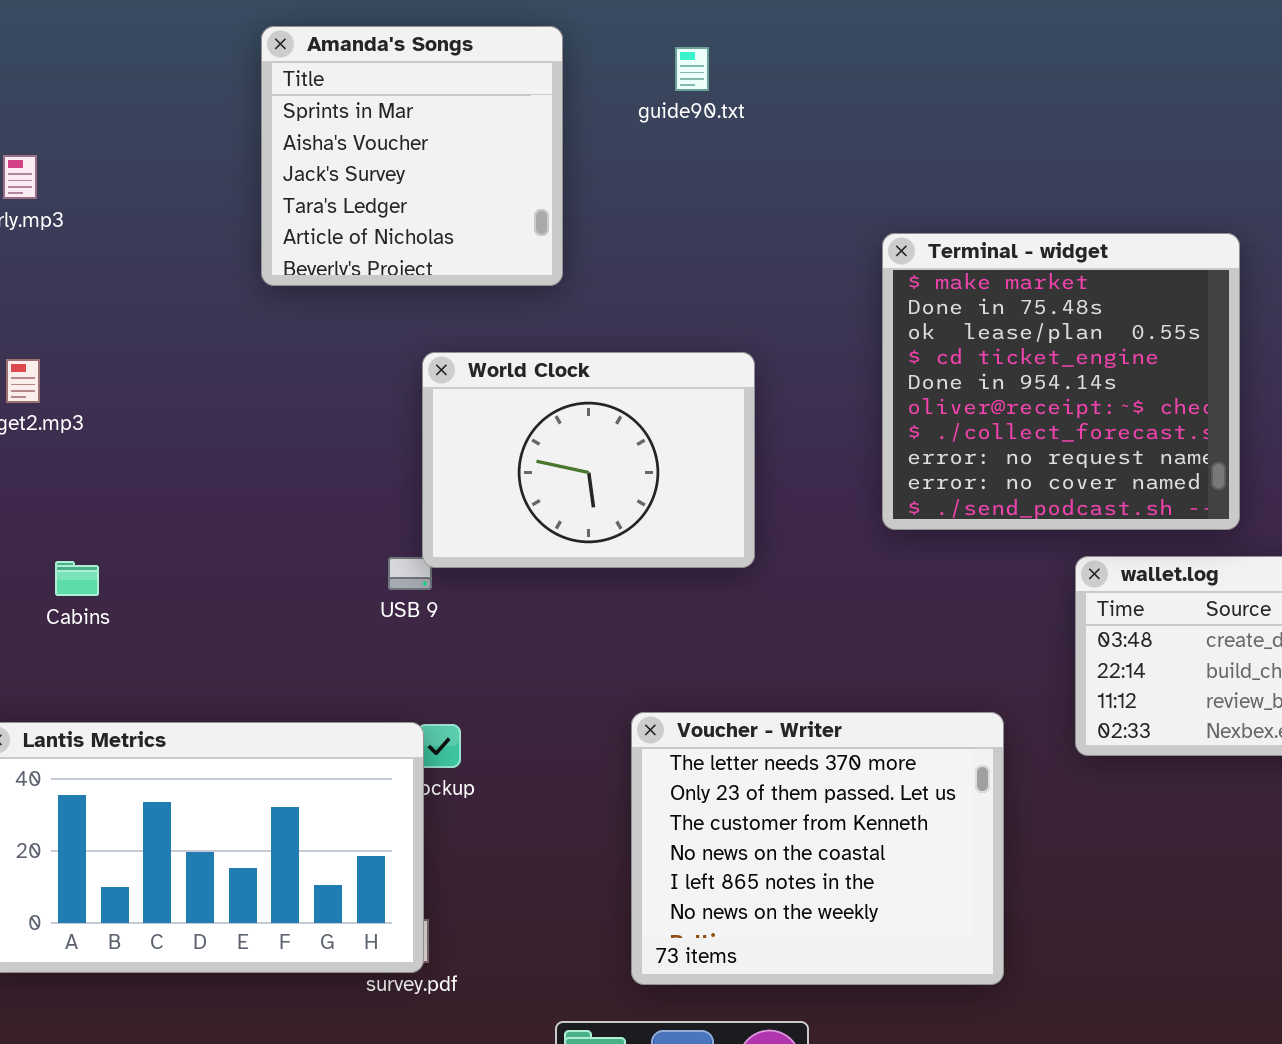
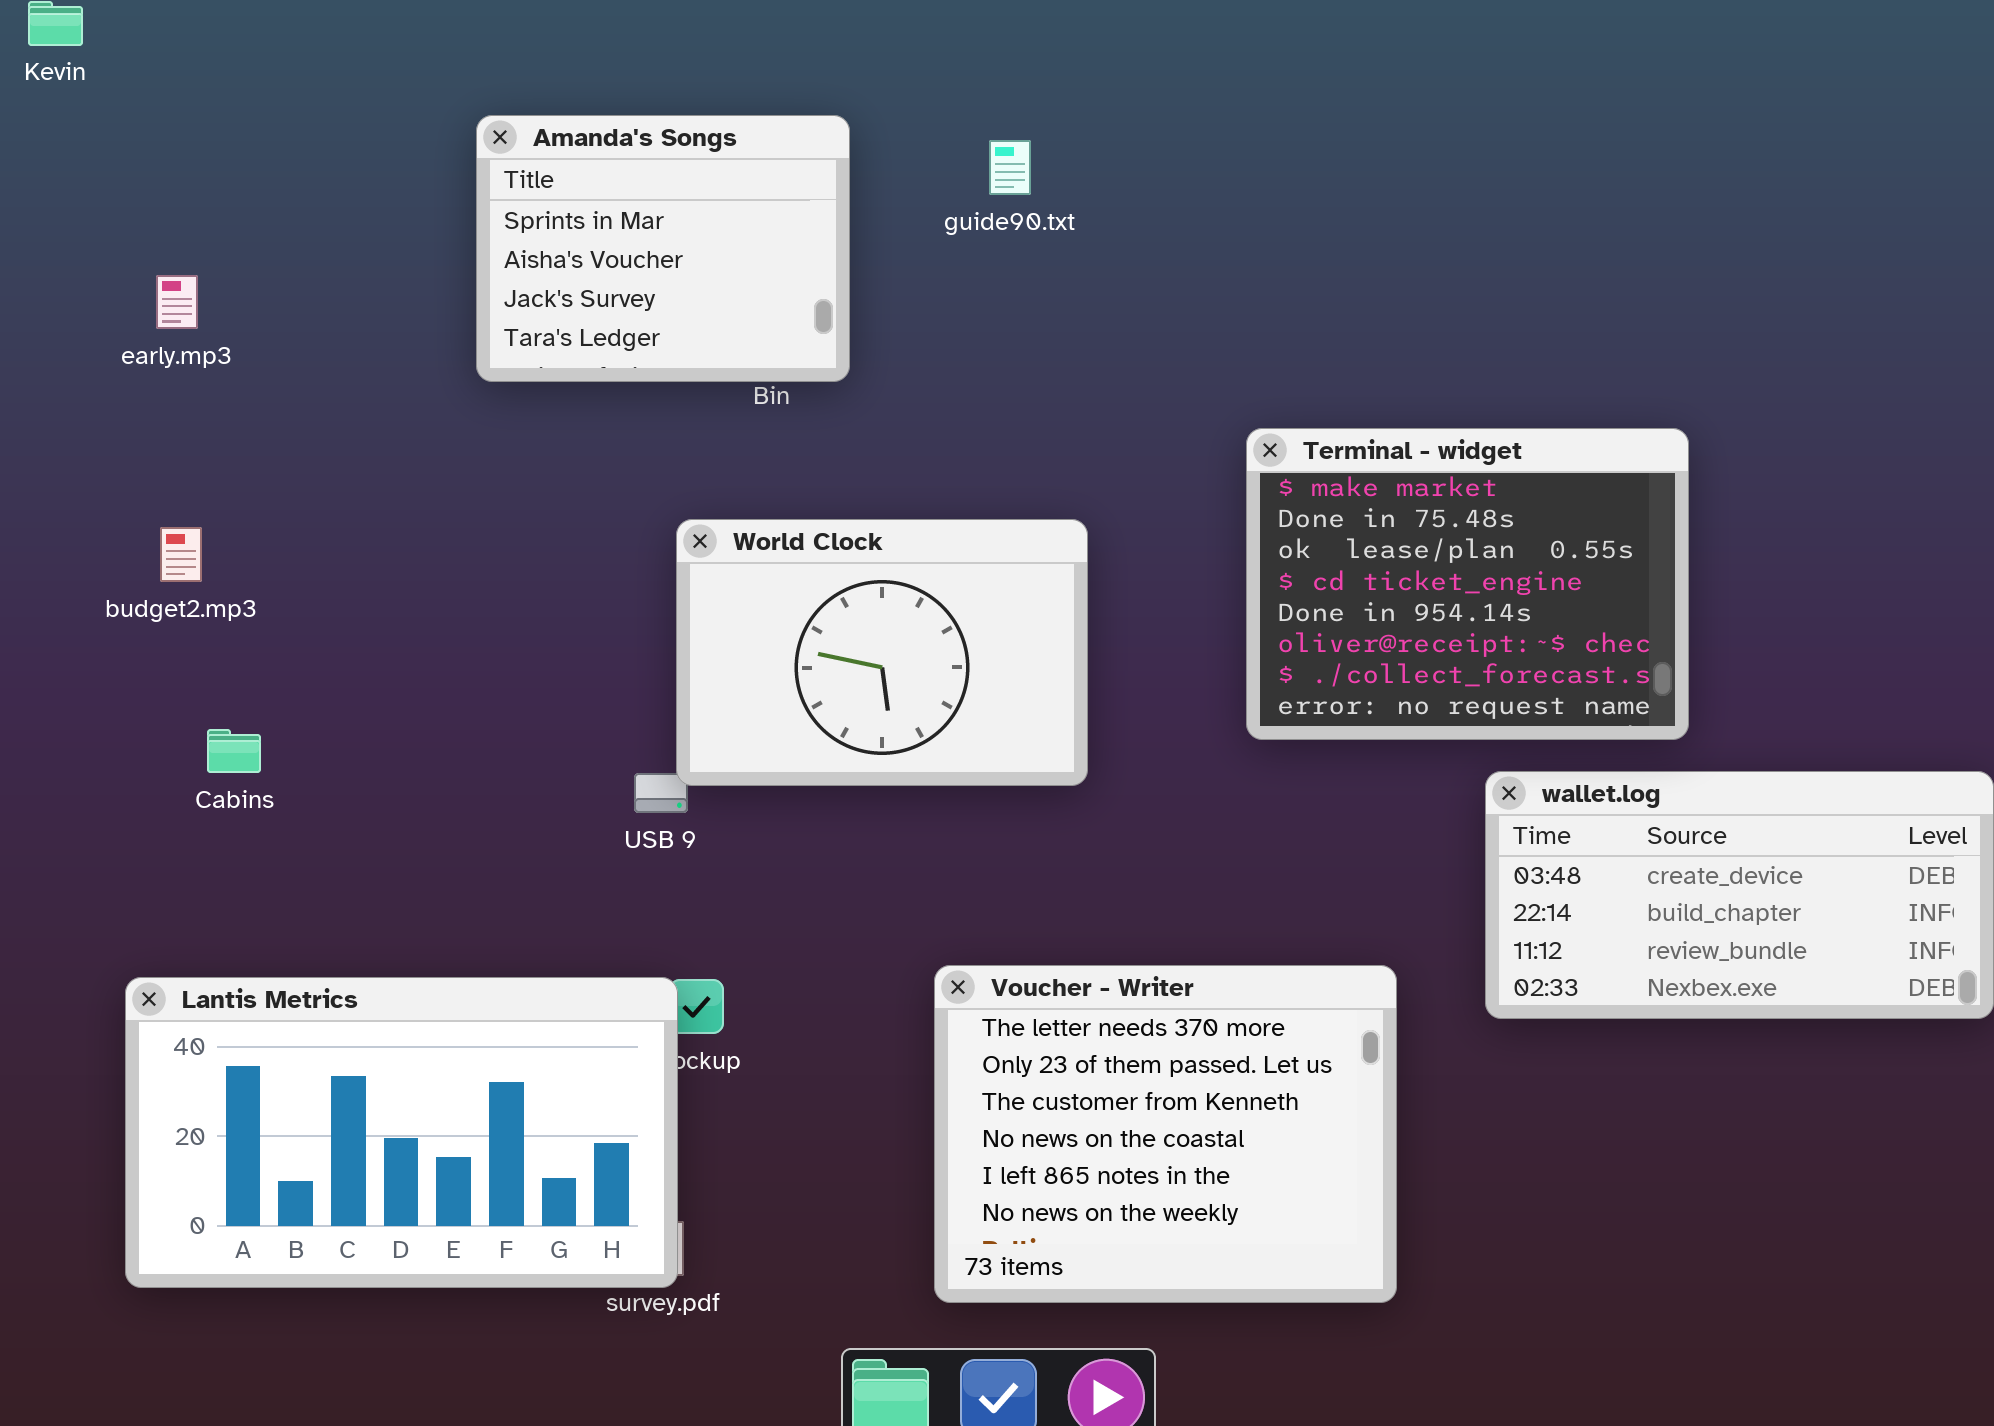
Amanda's Songs: [261,26,563,286] -> [476,115,850,382], resized
Terminal - widget: [882,233,1240,530] -> [1246,428,1689,740], resized
Cabins: [55,561,99,596] -> [207,729,261,773], moved

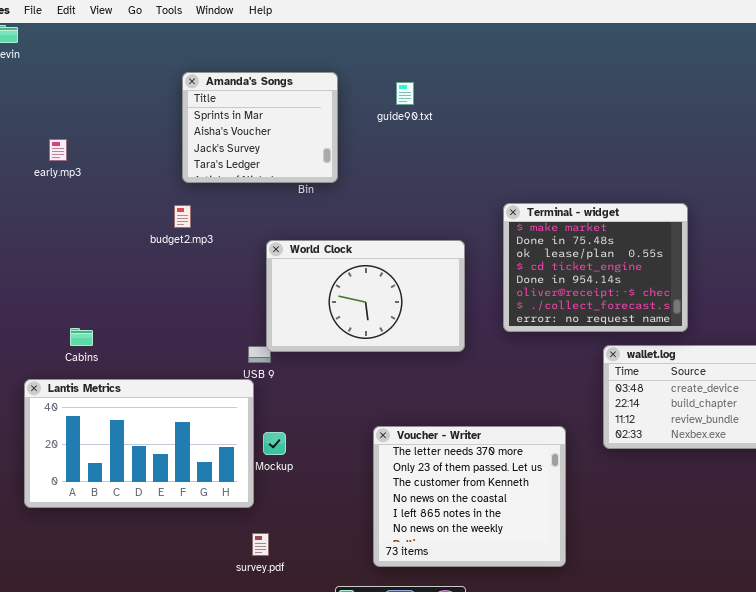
World Clock: [676,519,1088,786] -> [266,240,465,352], resized
budget2.mp3: [160,527,202,582] -> [174,205,191,228], moved
Lantis Metrics: [125,977,678,1288] -> [24,379,254,508], moved

